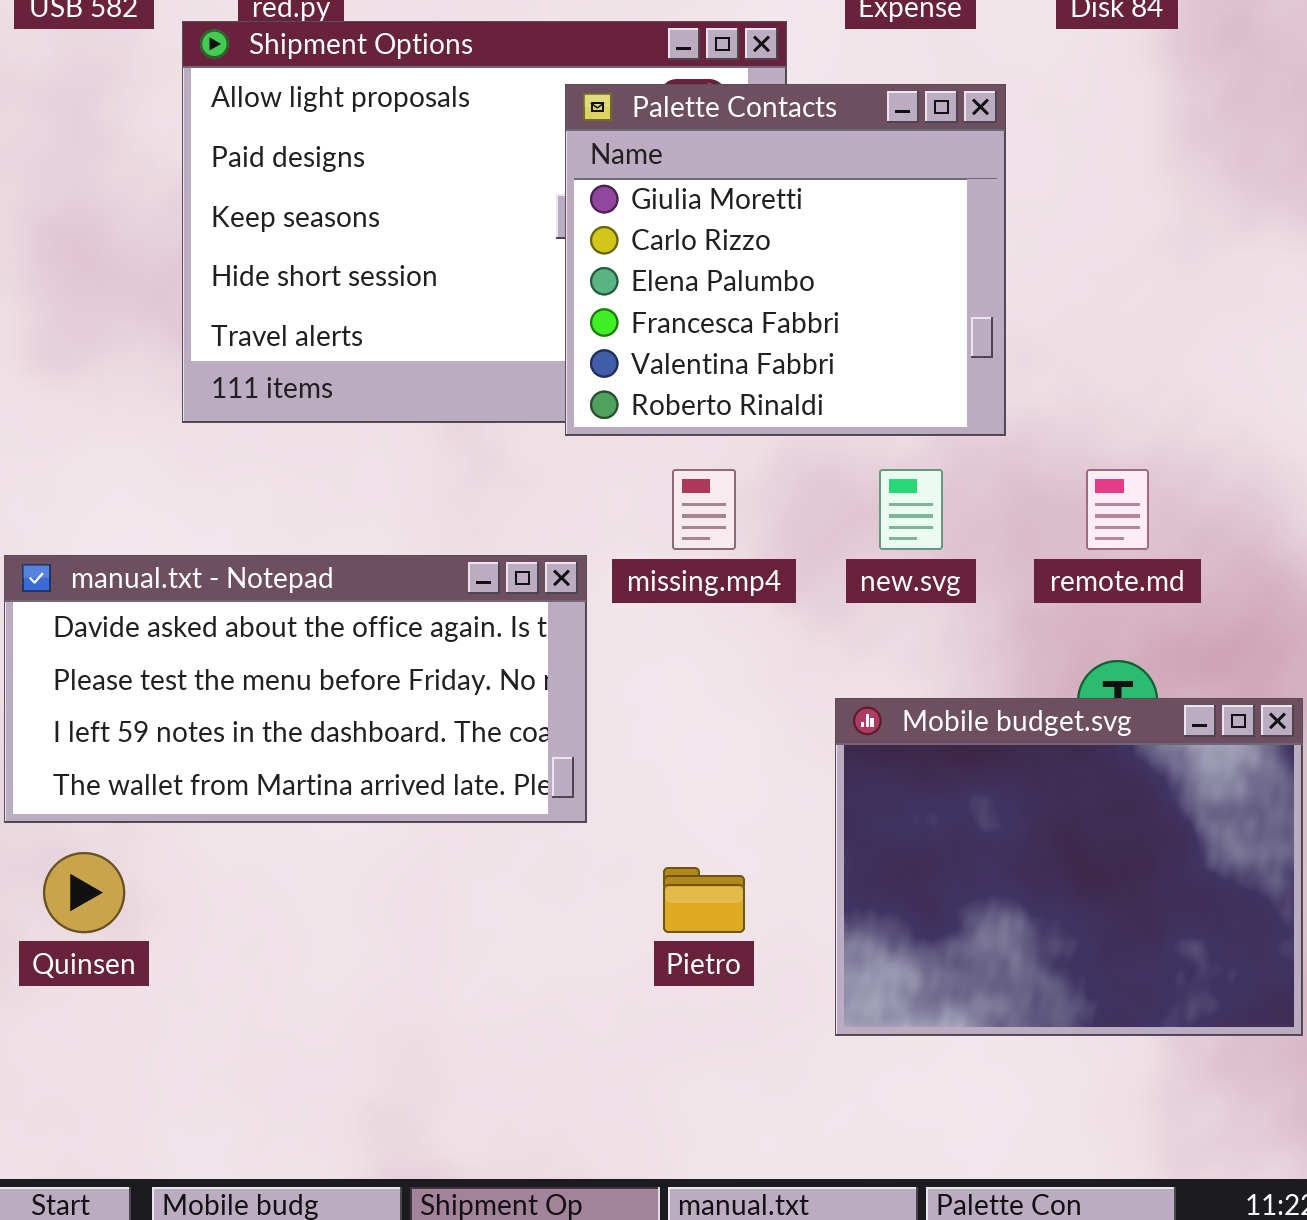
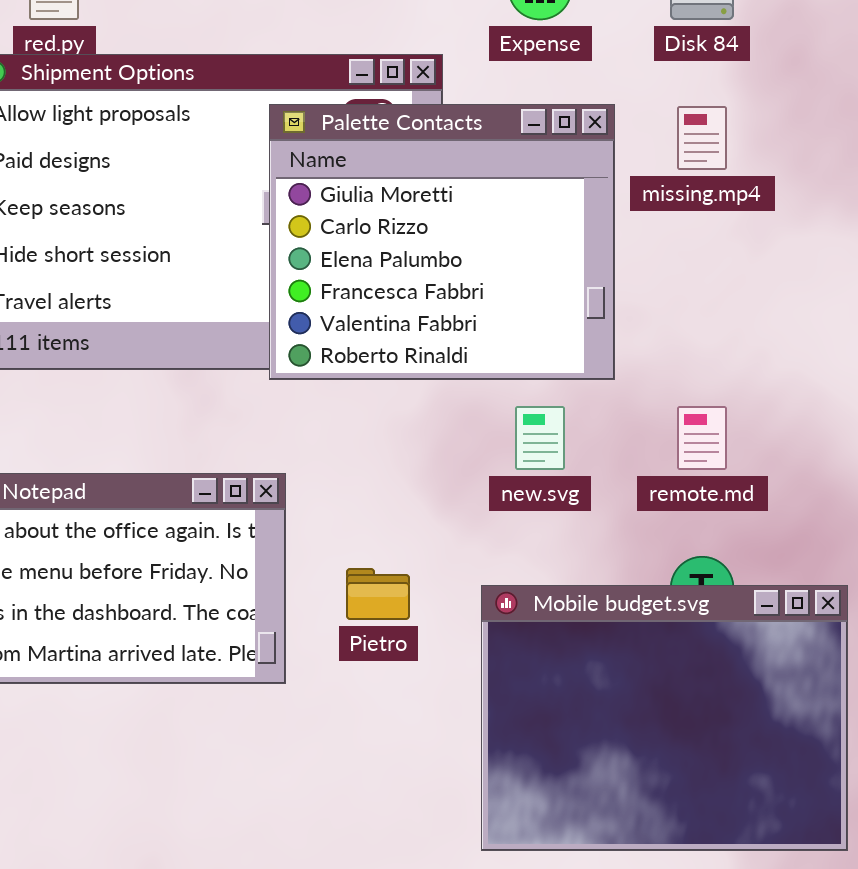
missing.mp4: [672,469,736,550] -> [677,106,727,170], moved
Pietro: [663,867,745,933] -> [346,568,410,620], moved

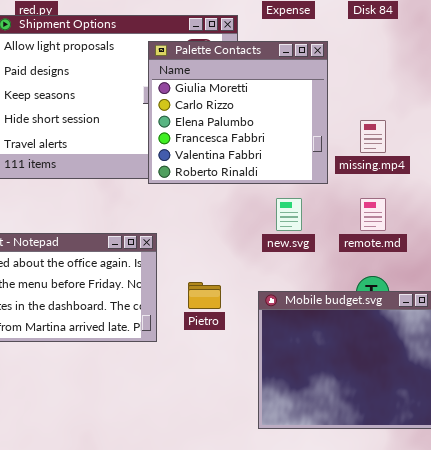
missing.mp4: [677,106,727,170] -> [360,120,386,153], moved

